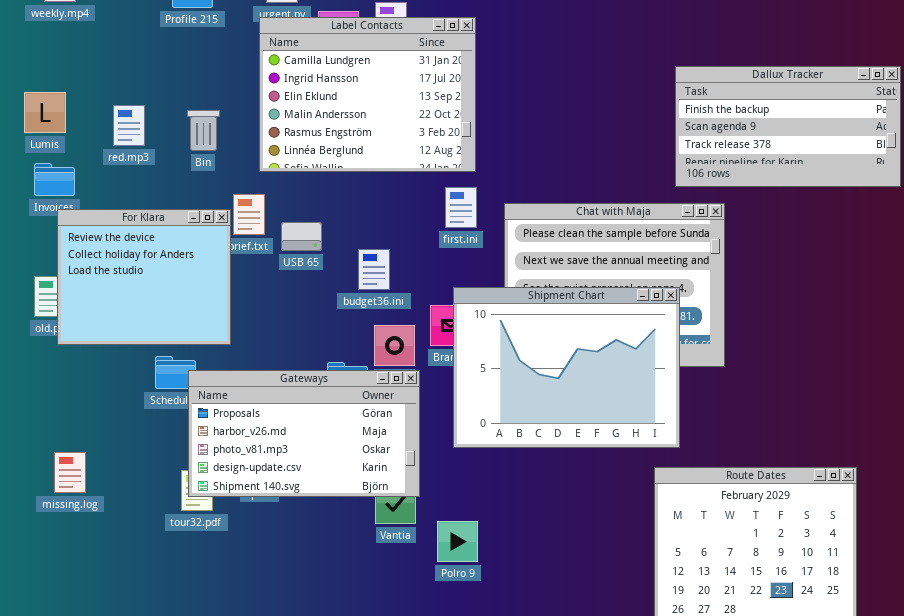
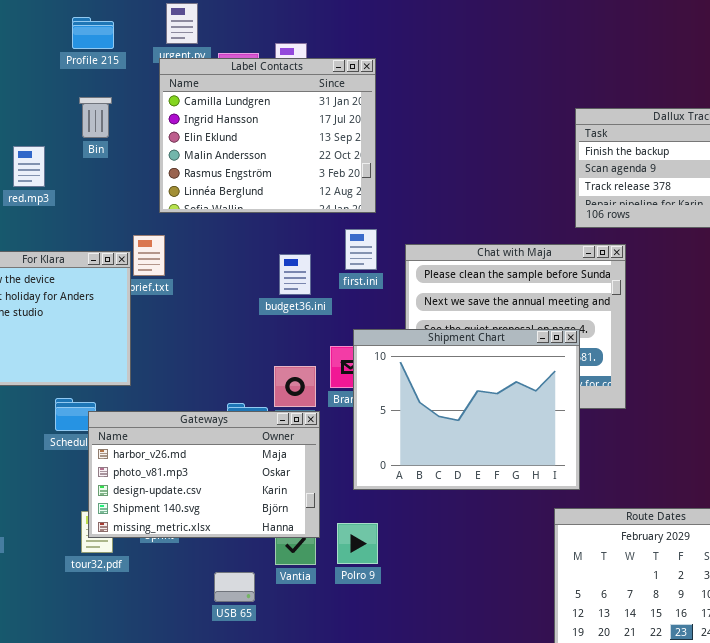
Bin: [187,110,220,151] -> [79,97,112,138], moved
USB 65: [281,222,322,251] -> [214,572,255,602], moved
budget36.ini: [358,249,390,290] -> [279,254,311,295], moved
Gateways: [188,370,420,497] -> [88,411,320,538], scrolled down 1 row
Polro 9: [437,521,478,562] -> [337,523,378,564], moved

